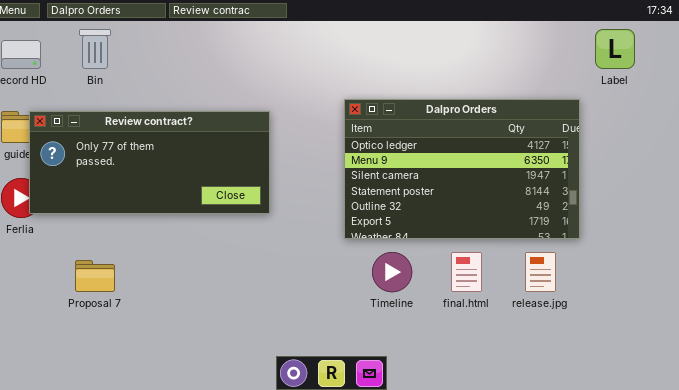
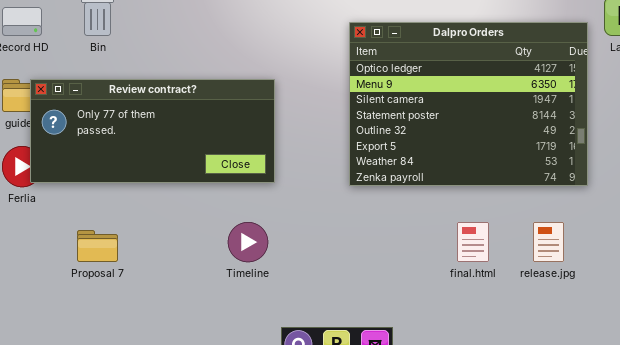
Dalpro Orders: [344,99,580,239] -> [349,22,588,186], moved, resized
Timeline: [372,252,412,292] -> [228,222,268,262], moved

